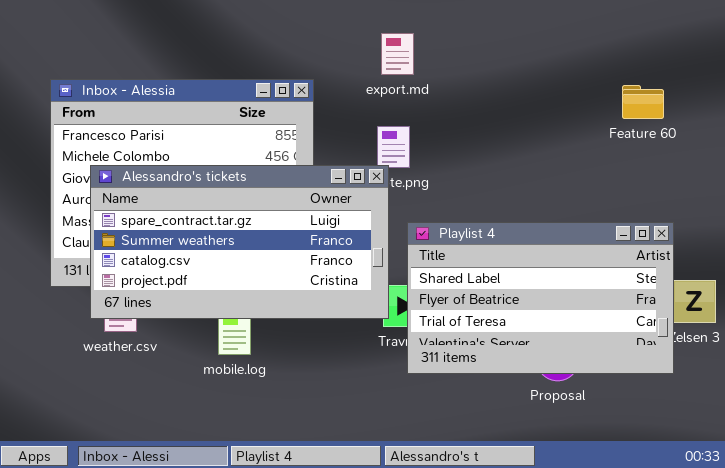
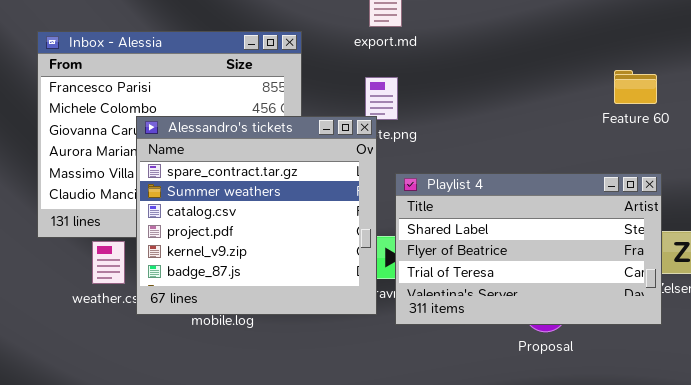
Feature 60: [622,85,664,119] -> [614,70,657,104], moved
Alessandro's tickets: [90,165,389,319] -> [136,116,377,315], resized

